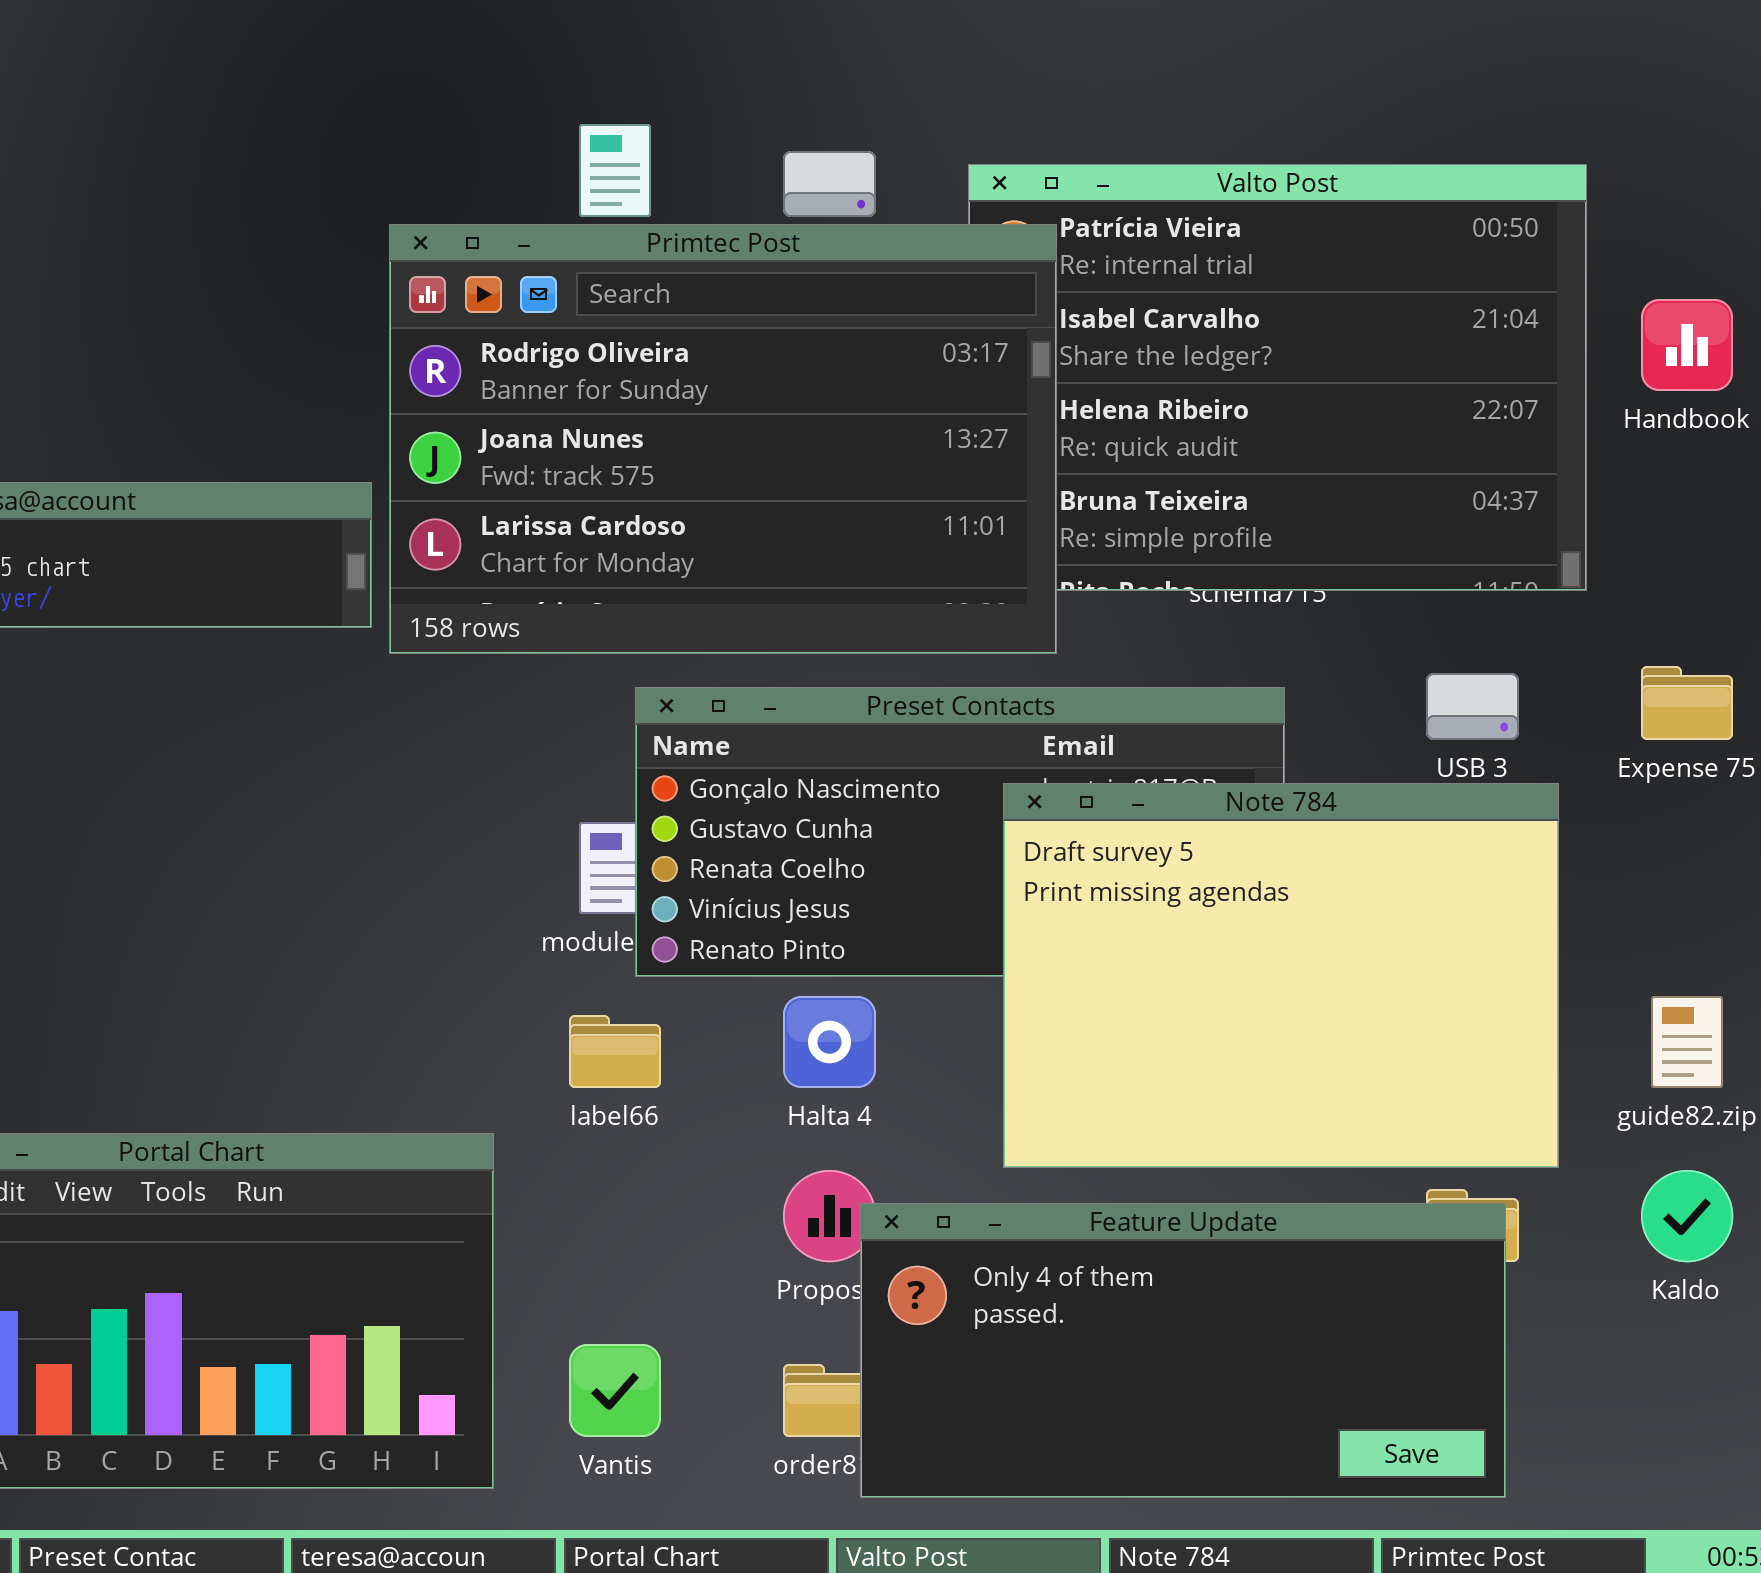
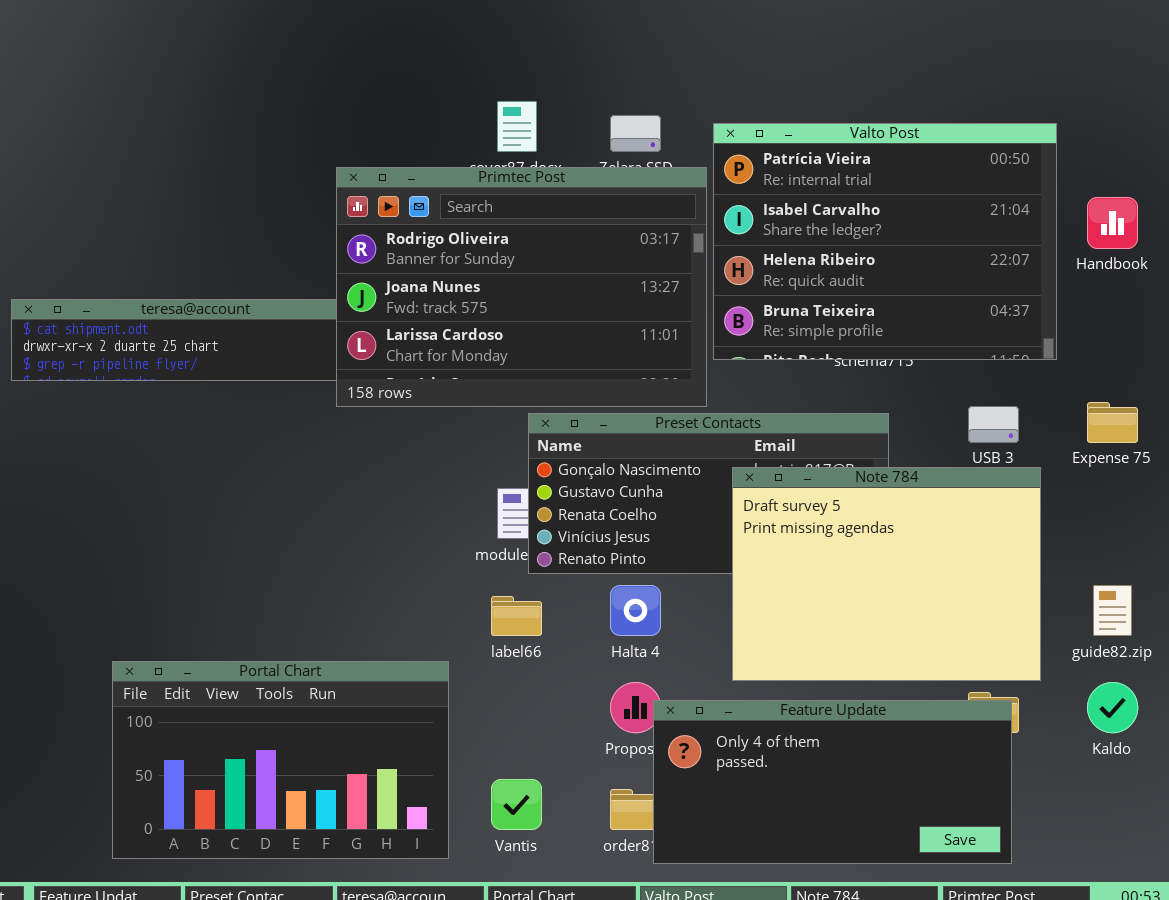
Primtec Post: [389,224,1057,654] -> [336,167,707,407], moved

